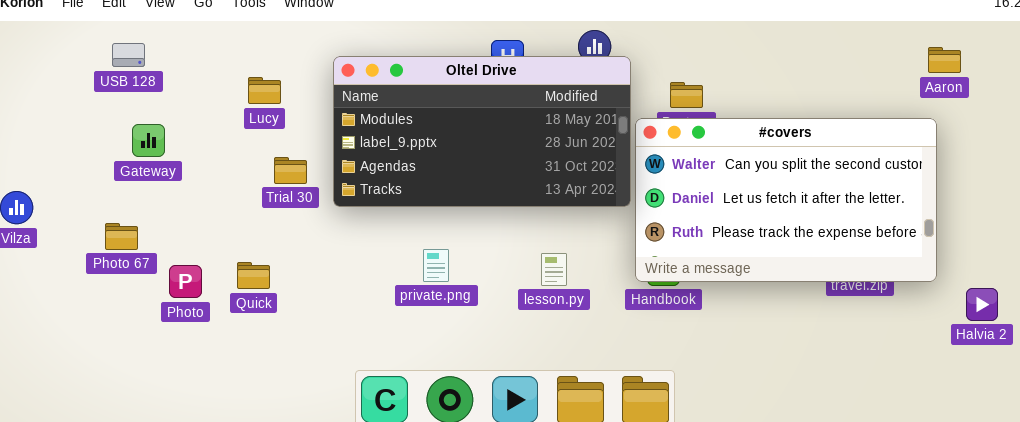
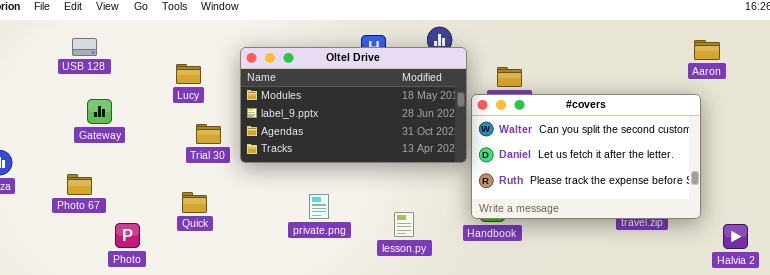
lesson.py: [541,253,567,286] -> [394,212,414,237], moved
Quick: [237,262,270,289] -> [182,192,207,213], moved
Photo: [169,265,202,298] -> [115,223,140,248], moved

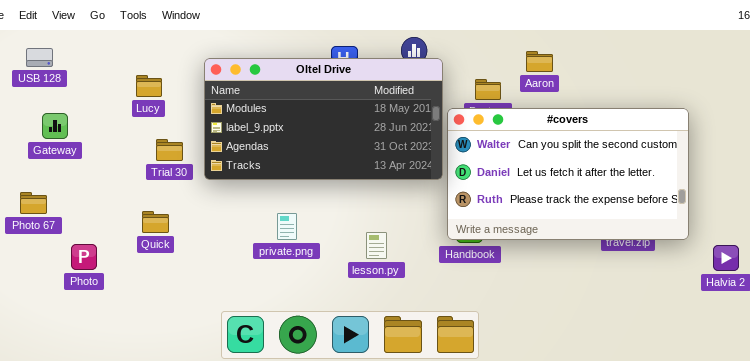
Aaron: [694,40,720,60] -> [526,51,553,72], moved

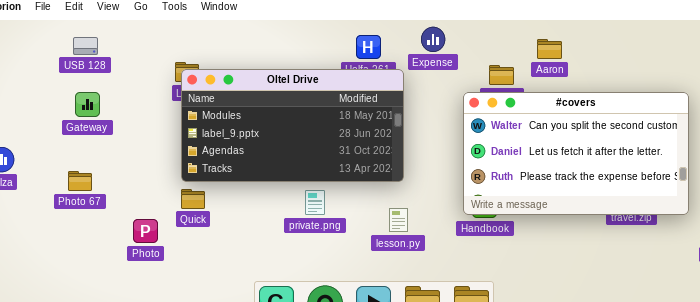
Oltel Drive: [204,58,443,180] -> [181,69,404,182], moved
Gateway: [42,113,68,139] -> [75,92,100,117], moved
Photo: [71,244,97,270] -> [133,219,158,243], moved

